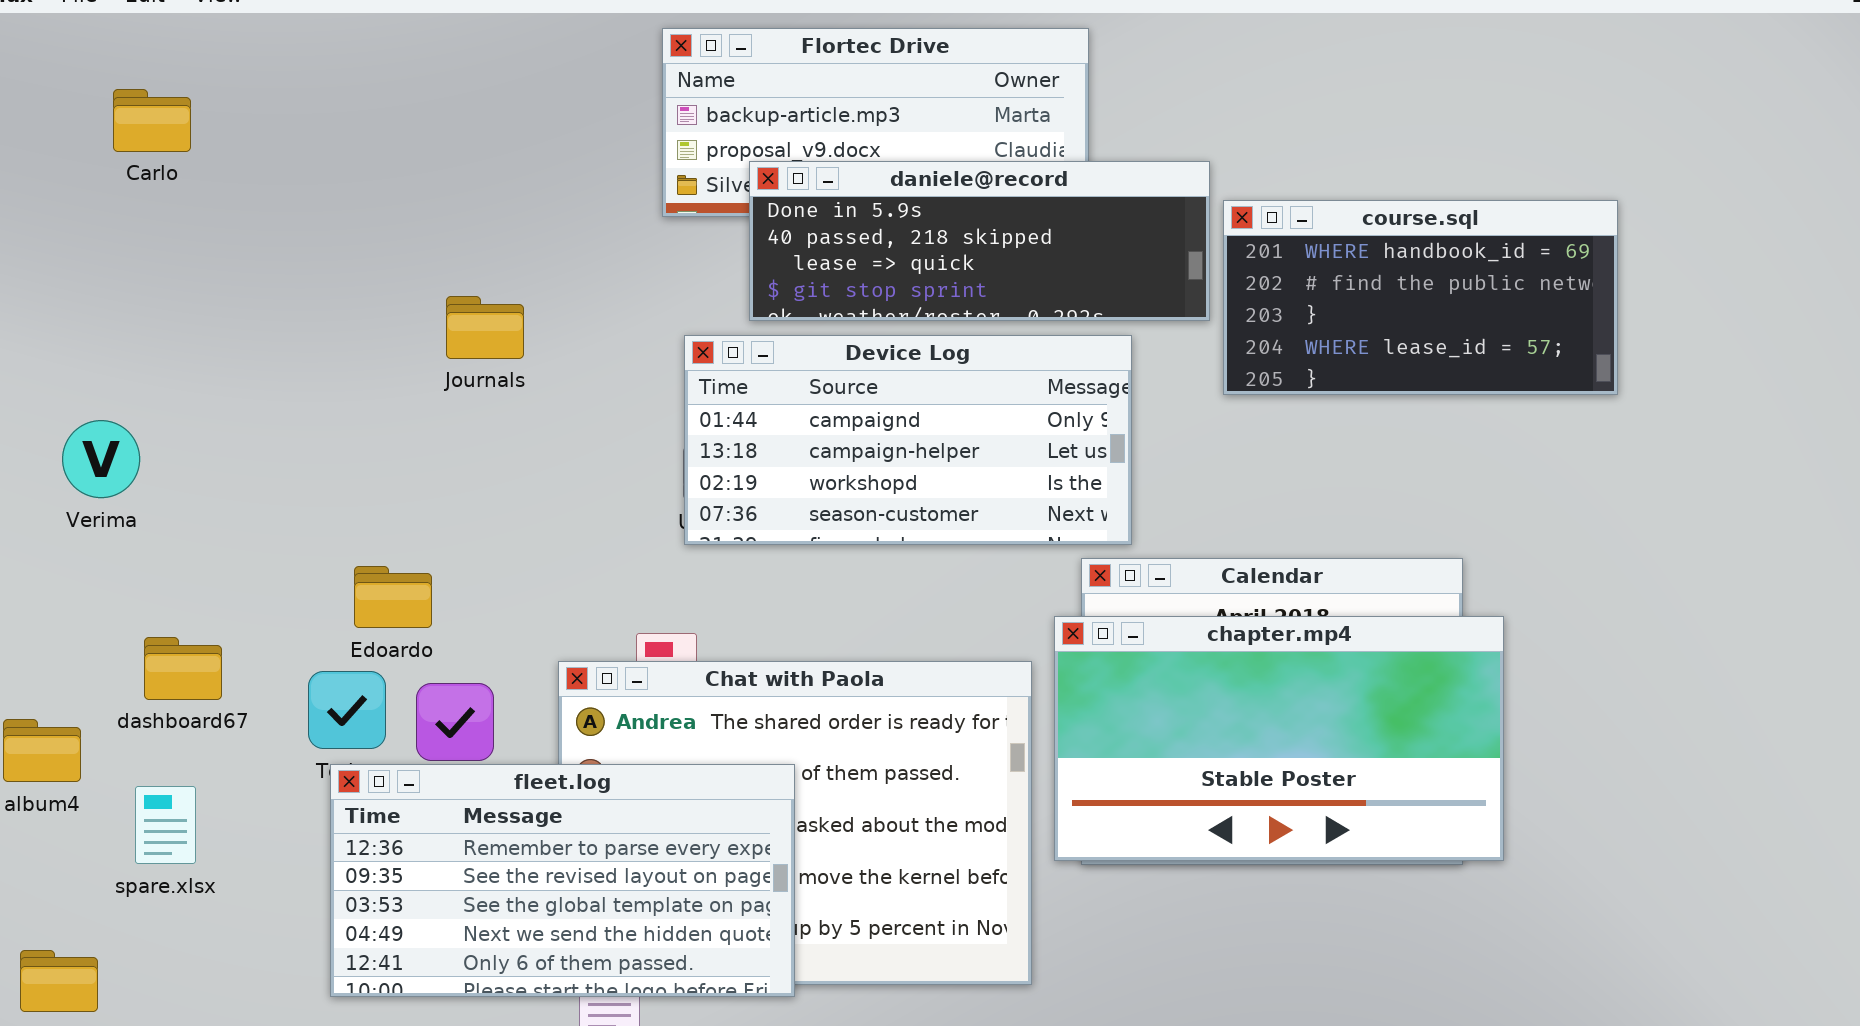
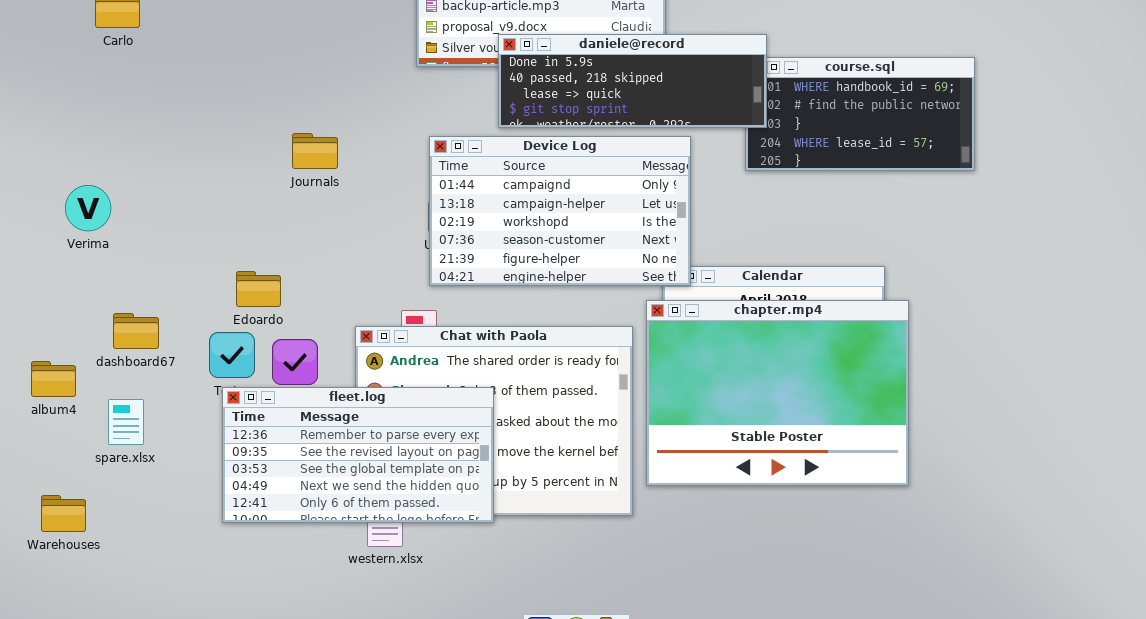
daniele@record: [749,161,1210,321] -> [498,34,767,128], moved
Journals: [446,296,524,359] -> [292,133,338,169], moved
Device Log: [684,335,1132,545] -> [429,136,691,286], resized
chapter.mp4: [1054,616,1504,861] -> [646,300,909,486], resized

